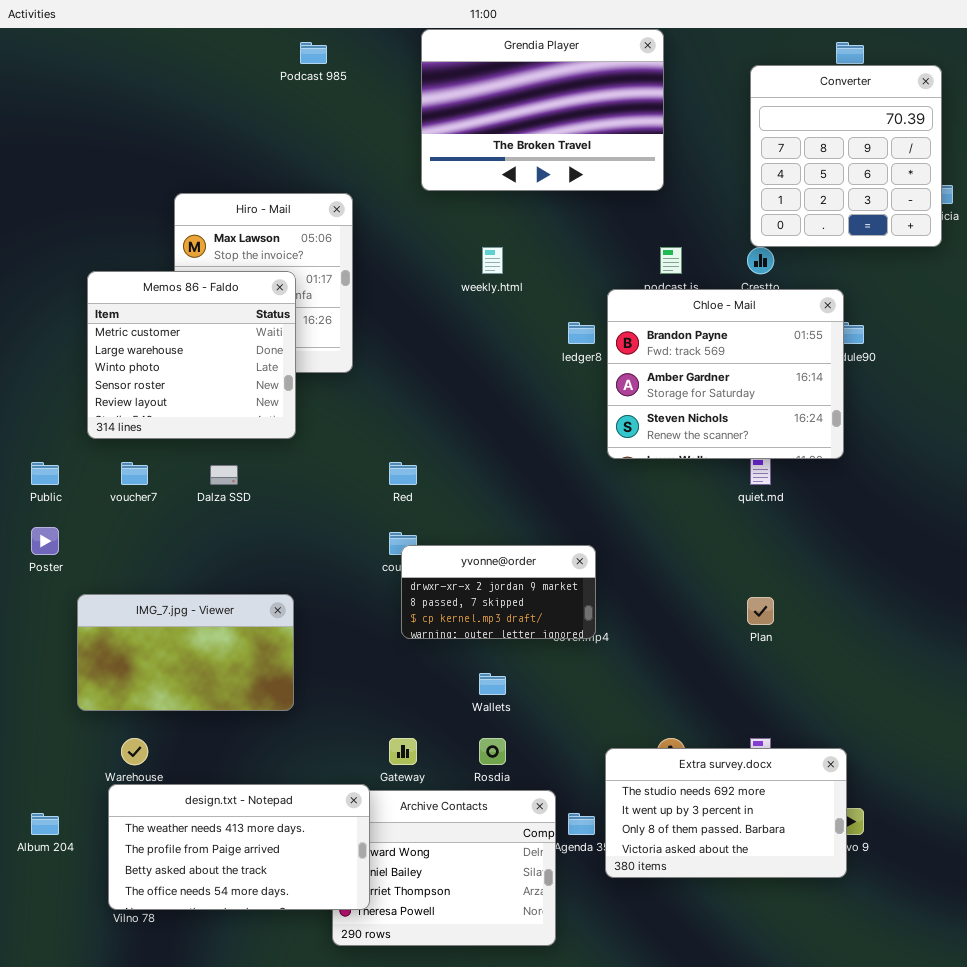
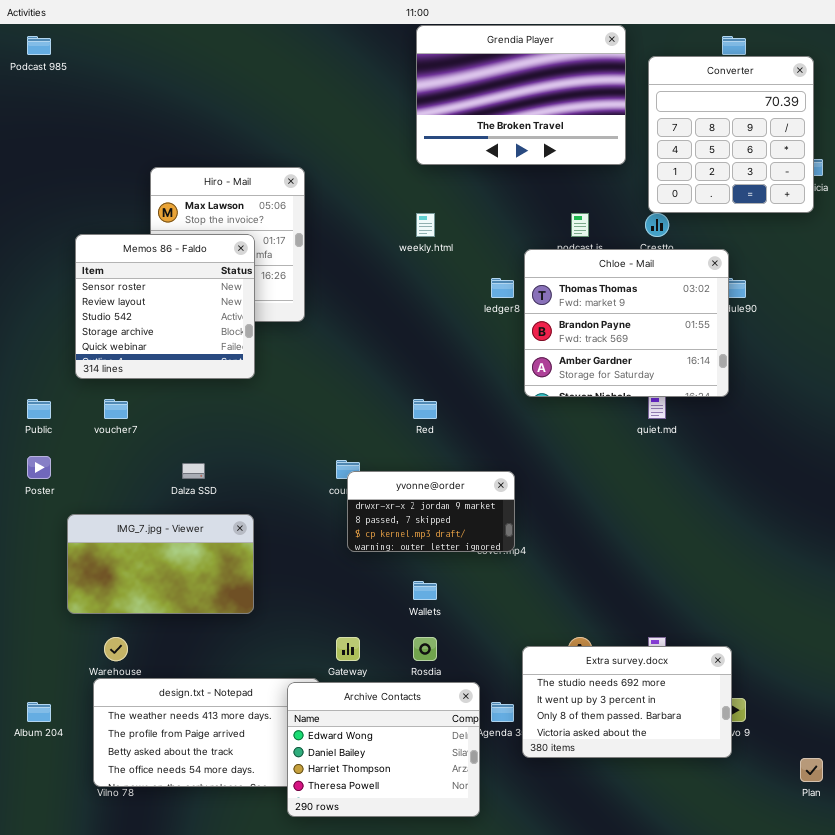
Grendia Player: [421,29,664,191] -> [416,25,626,165], moved
Podcast 985: [300,42,327,64] -> [27,36,51,55], moved
Memos 86 - Faldo: [87,271,296,439] -> [75,234,255,379], scrolled down 3 rows
Chloe - Mail: [607,289,844,459] -> [524,249,729,397], scrolled up 1 row
Red: [389,462,417,485] -> [413,399,437,419], moved
Dalza SSD: [210,465,238,485] -> [182,463,205,479], moved
Plan: [747,597,774,625] -> [800,758,823,782], moved
Archive Contacts: [332,790,556,946] -> [287,682,480,817], raised

